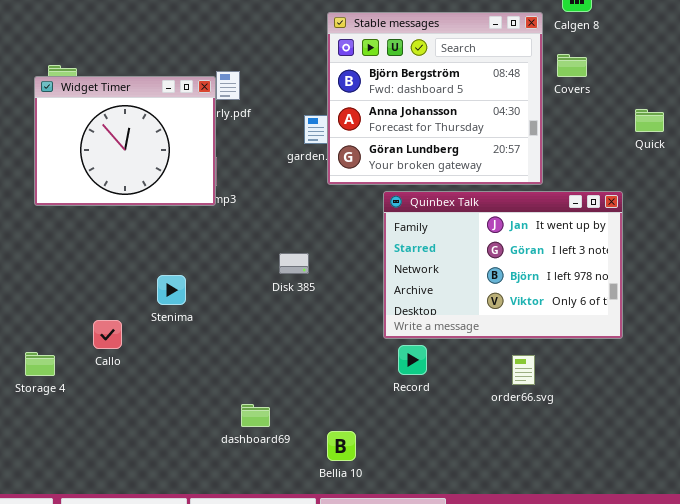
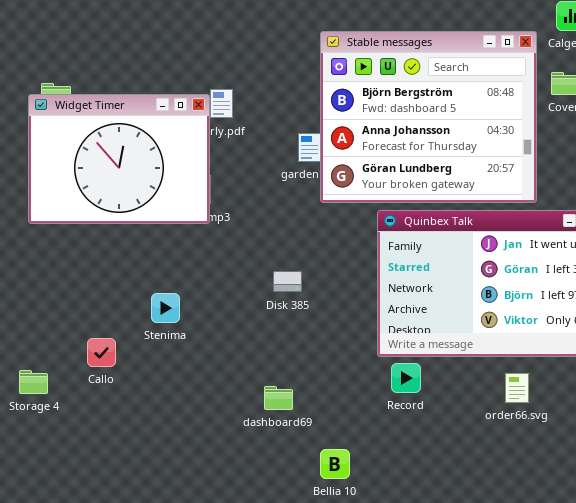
dashboard69: [241,404,270,427] -> [264,386,293,410], moved

